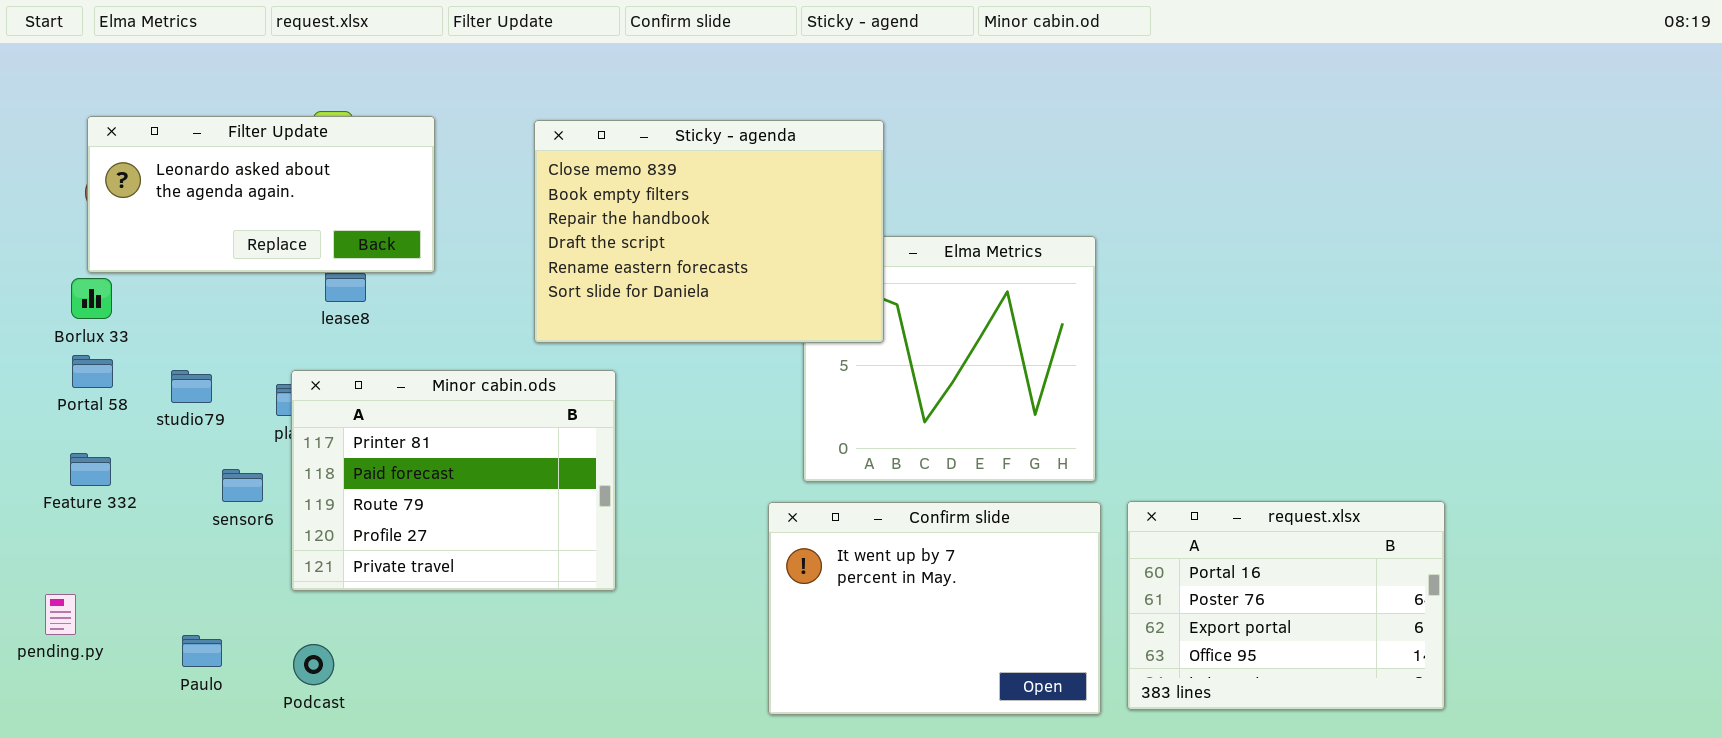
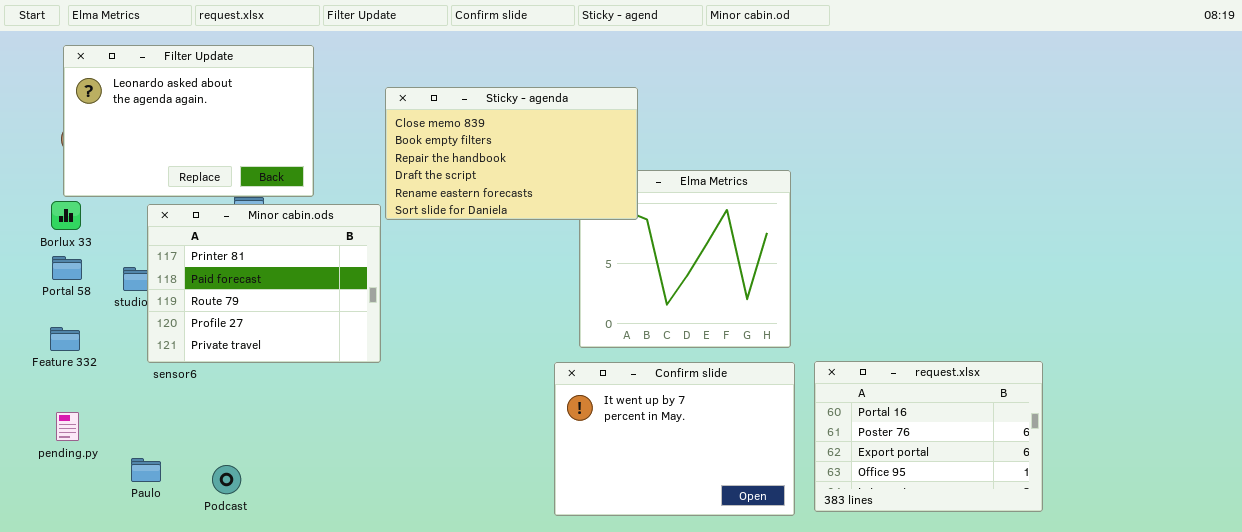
Filter Update: [87,116,435,273] -> [63,45,314,197], resized
Sticky - agenda: [534,120,884,343] -> [385,87,638,220], resized
Minor cabin.ods: [291,370,616,591] -> [147,204,381,363], moved
pending.py: [45,594,76,635] -> [56,412,79,441], moved

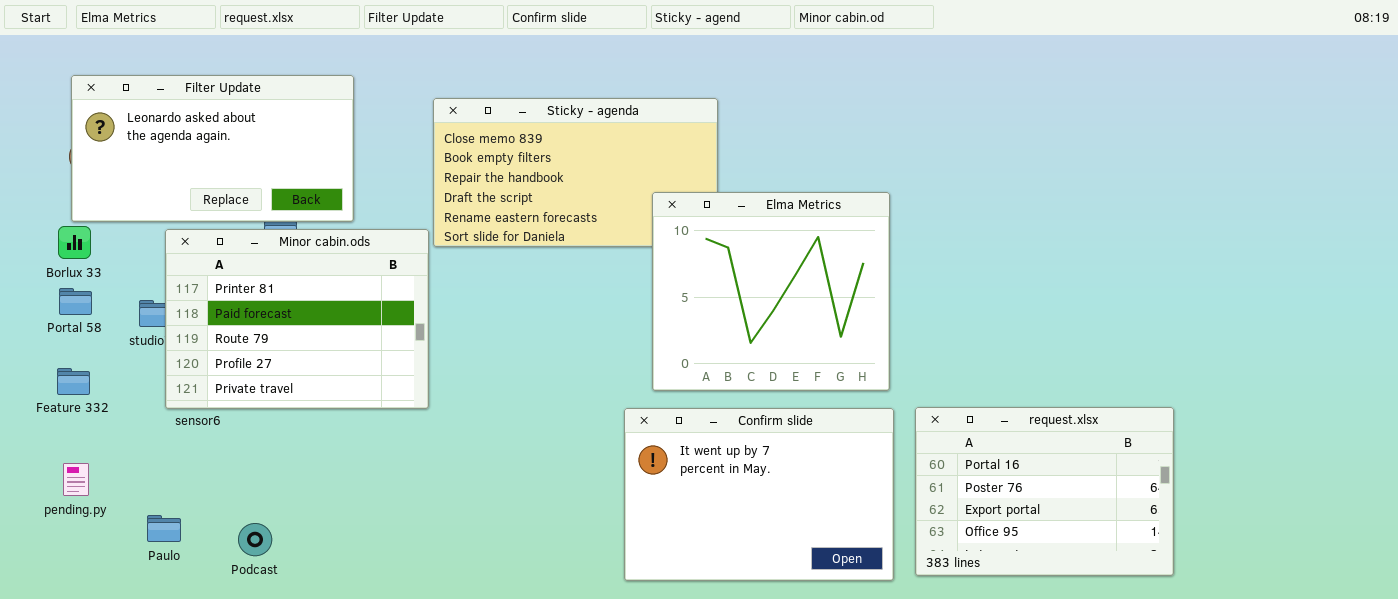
Filter Update: [63,45,314,197] -> [71,75,354,222], resized
Elma Metrics: [579,170,791,348] -> [652,192,890,391], raised

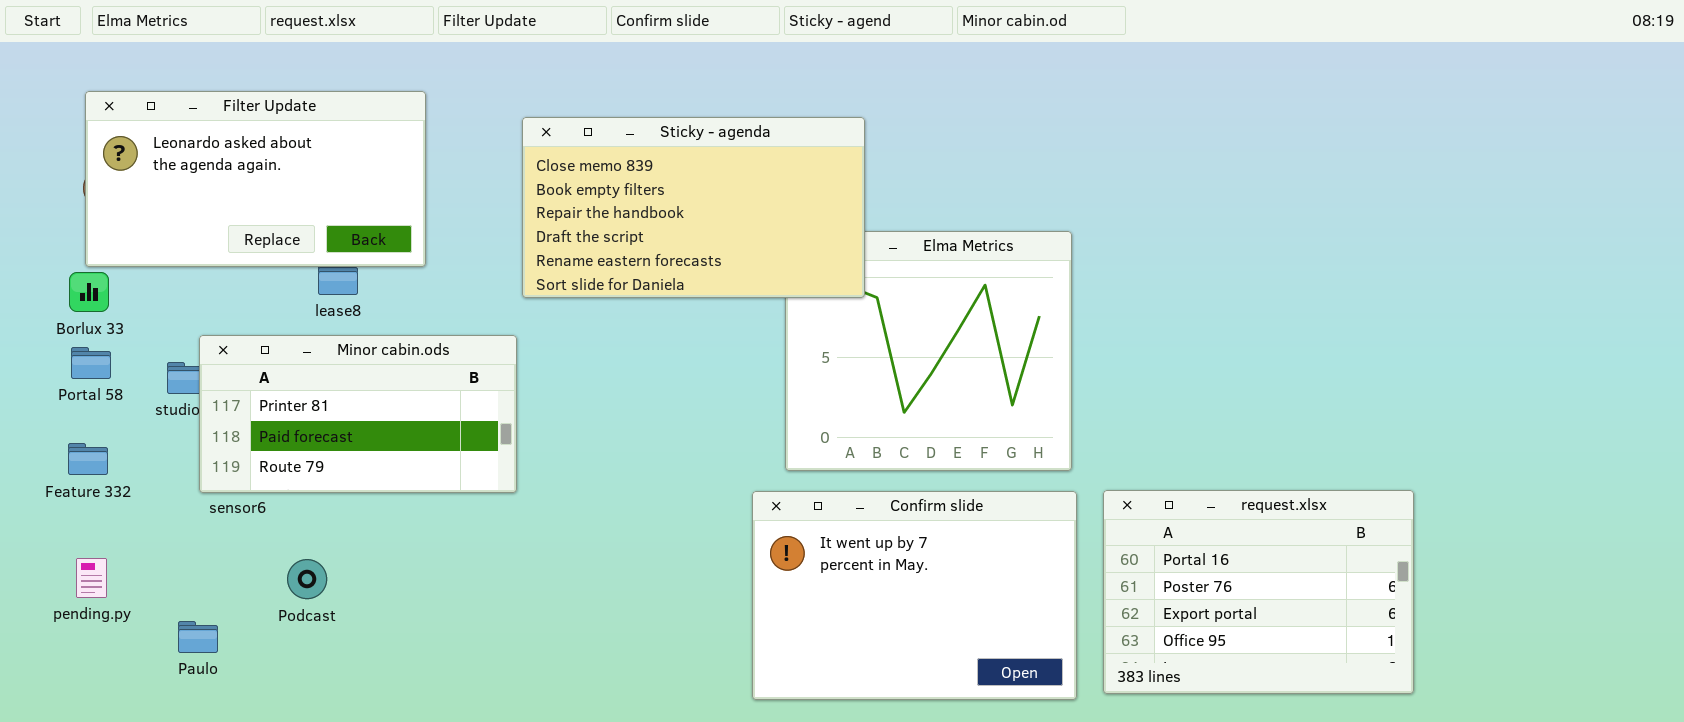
Sticky - agenda: [433,98,718,247] -> [522,117,865,298], raised
Minor cabin.ods: [165,229,429,409] -> [199,335,517,493], resized
Podcast: [238,523,272,556] -> [287,559,327,599], moved

